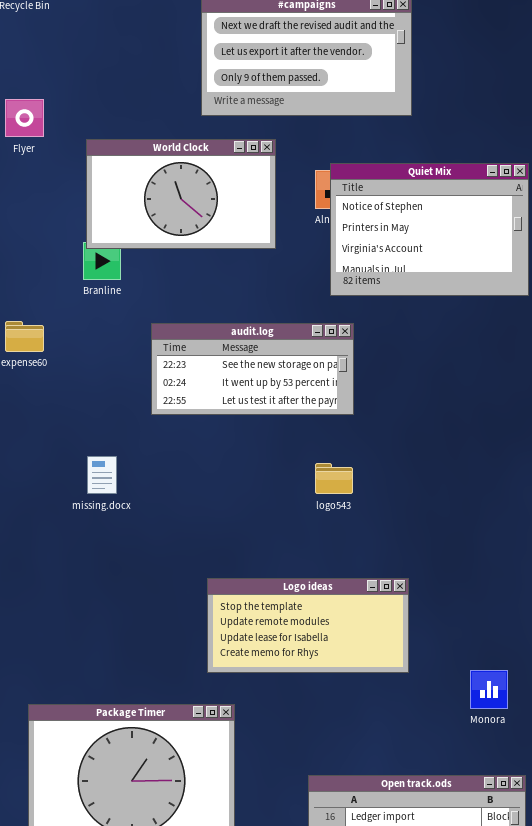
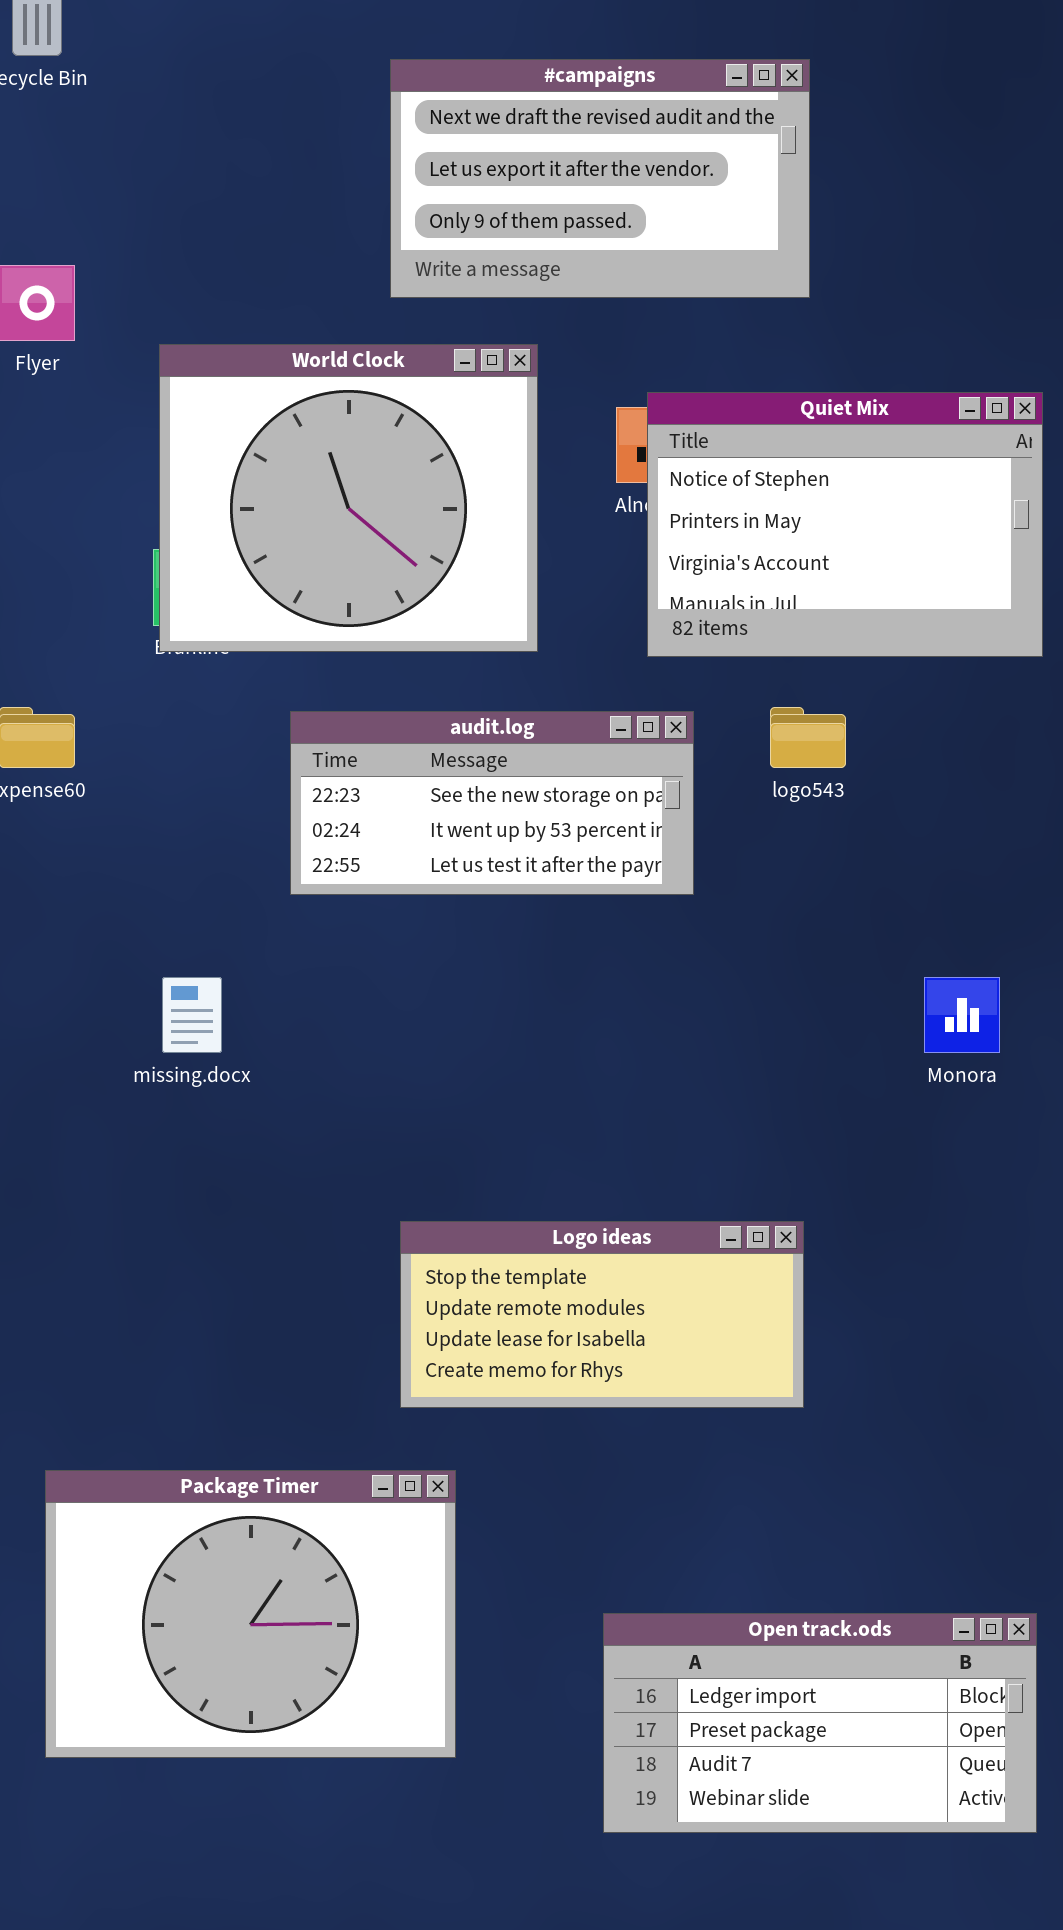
World Clock: [86,139,276,249] -> [159,344,538,652], resized
logo543: [315,463,353,494] -> [770,707,846,768], moved
Monora: [470,670,508,709] -> [924,977,1000,1053], moved

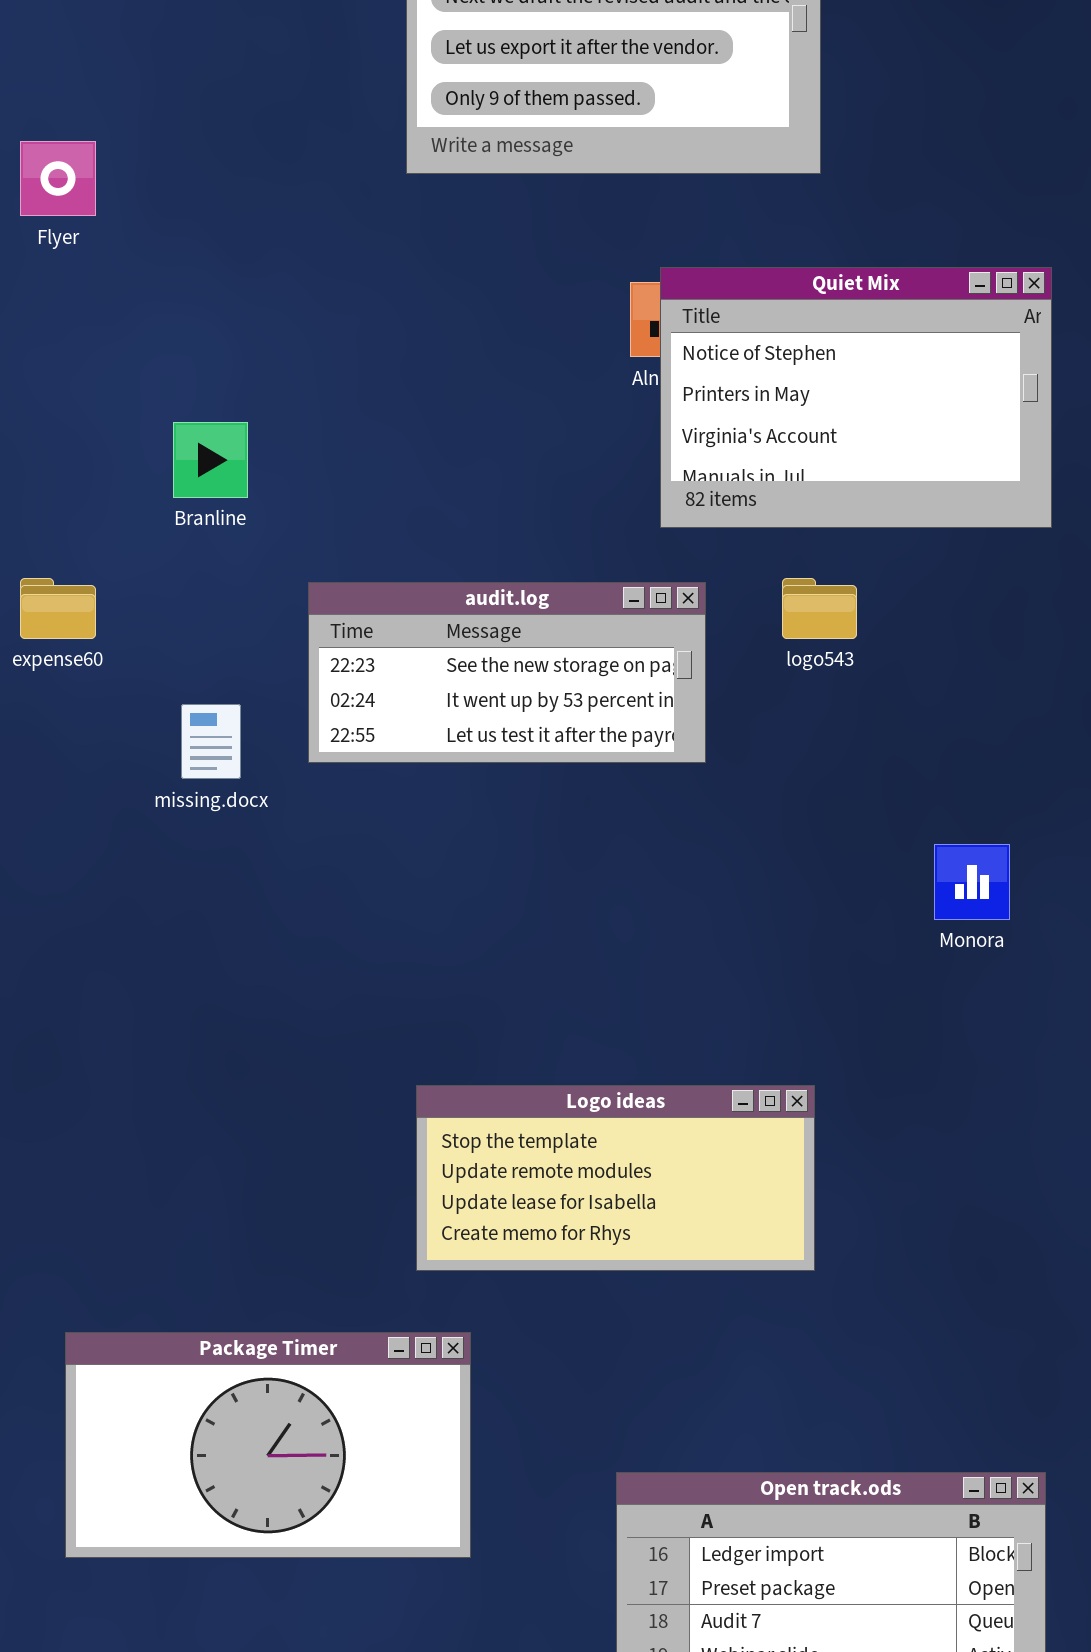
World Clock: [159,344,538,652] -> none, closed
missing.docx: [162,977,222,1053] -> [181,704,241,779], moved
Package Timer: [45,1470,456,1758] -> [65,1332,471,1558], resized

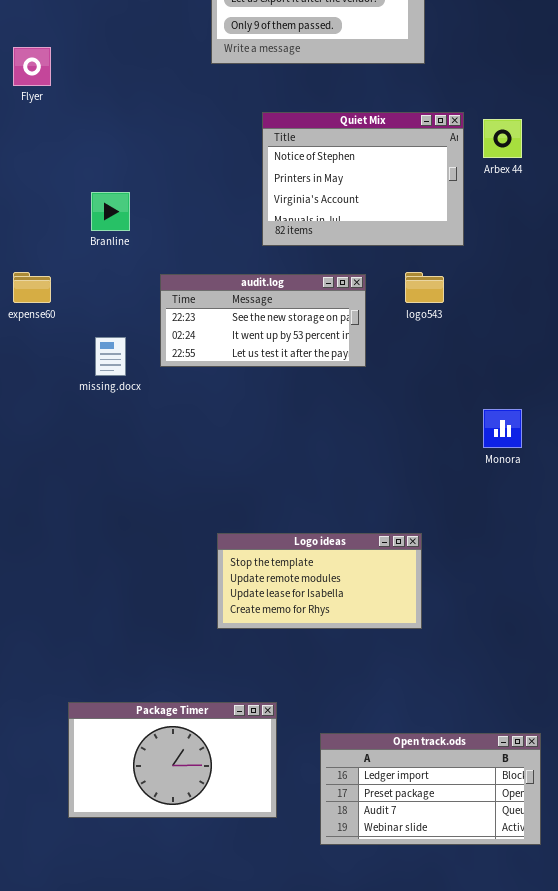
Quiet Mix: [660,267,1052,528] -> [262,112,464,246], moved
Package Timer: [65,1332,471,1558] -> [68,702,277,818], moved

